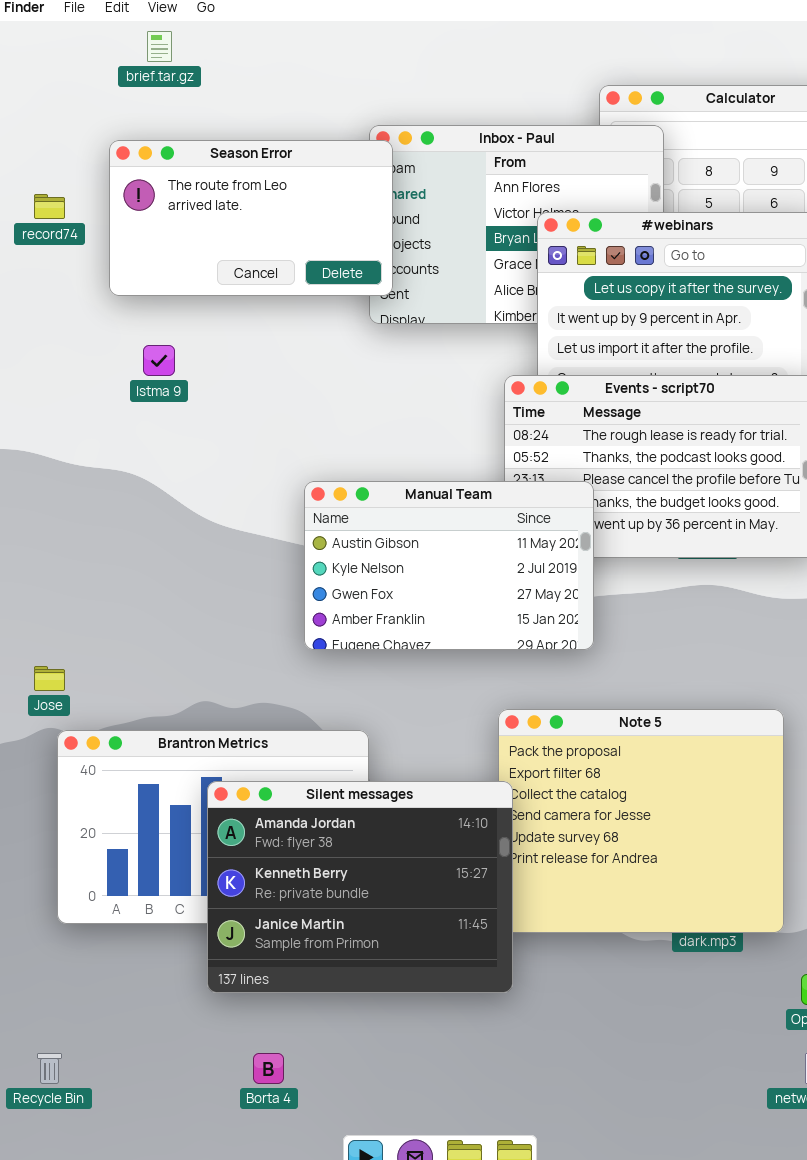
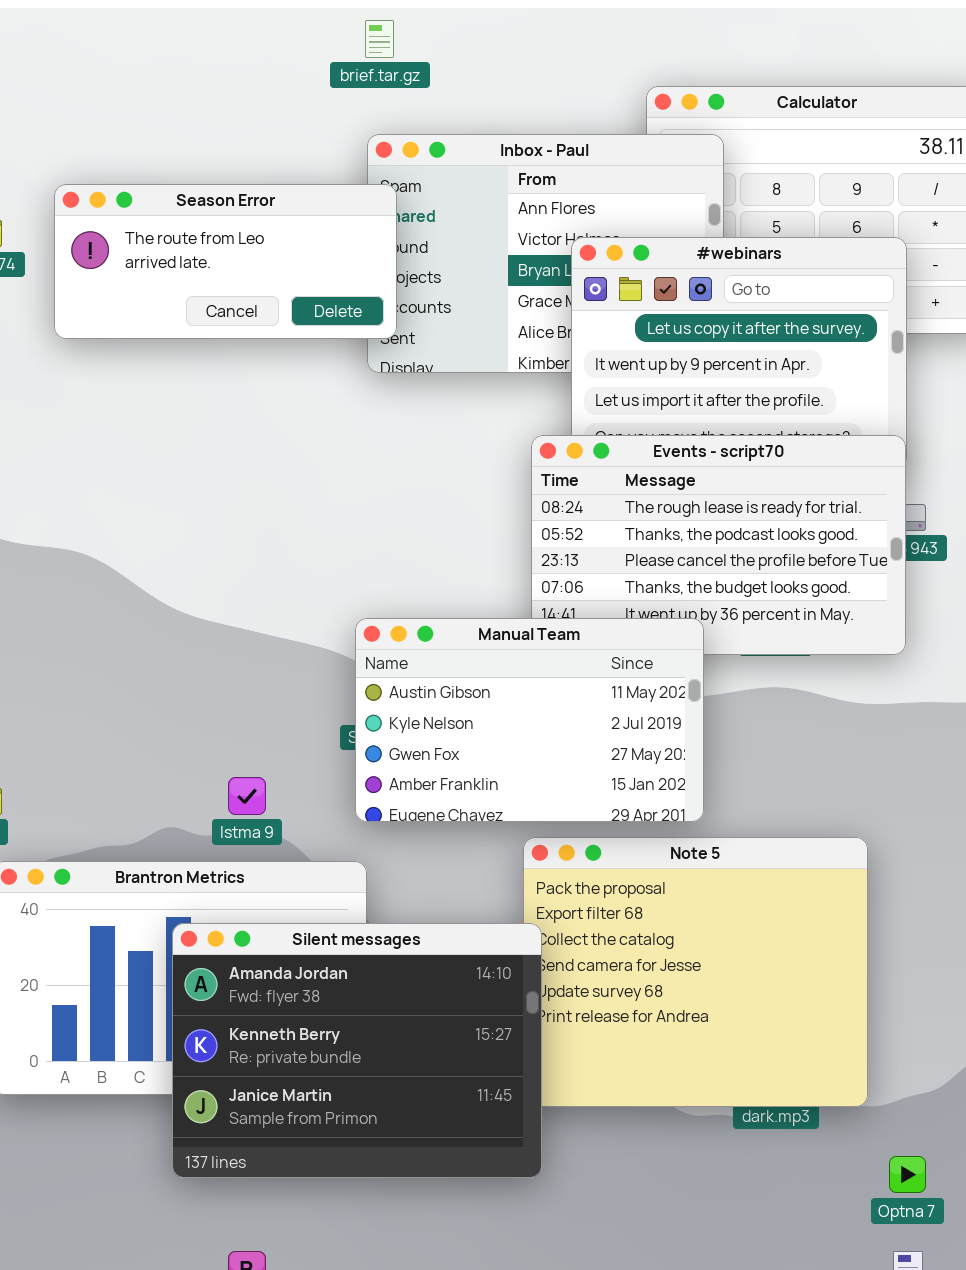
brief.tar.gz: [147,31,172,62] -> [365,20,394,58], moved
Season Error: [109,140,393,296] -> [54,184,397,339], resized
Istma 9: [143,345,175,376] -> [228,777,266,815], moved
Manual Team: [304,481,594,650] -> [355,618,704,822], moved

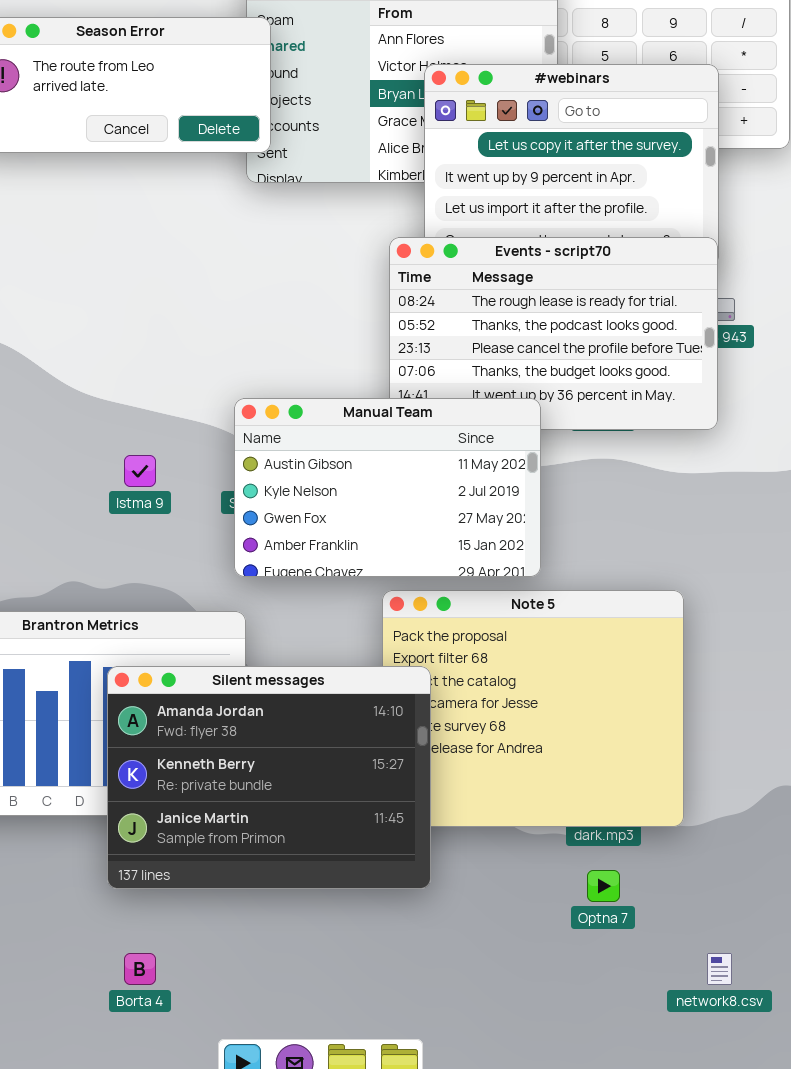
Istma 9: [228,777,266,815] -> [124,455,156,487], moved
Silent messages: [172,923,542,1178] -> [107,666,431,889], moved
Optna 7: [889,1156,926,1193] -> [587,870,620,902], moved

